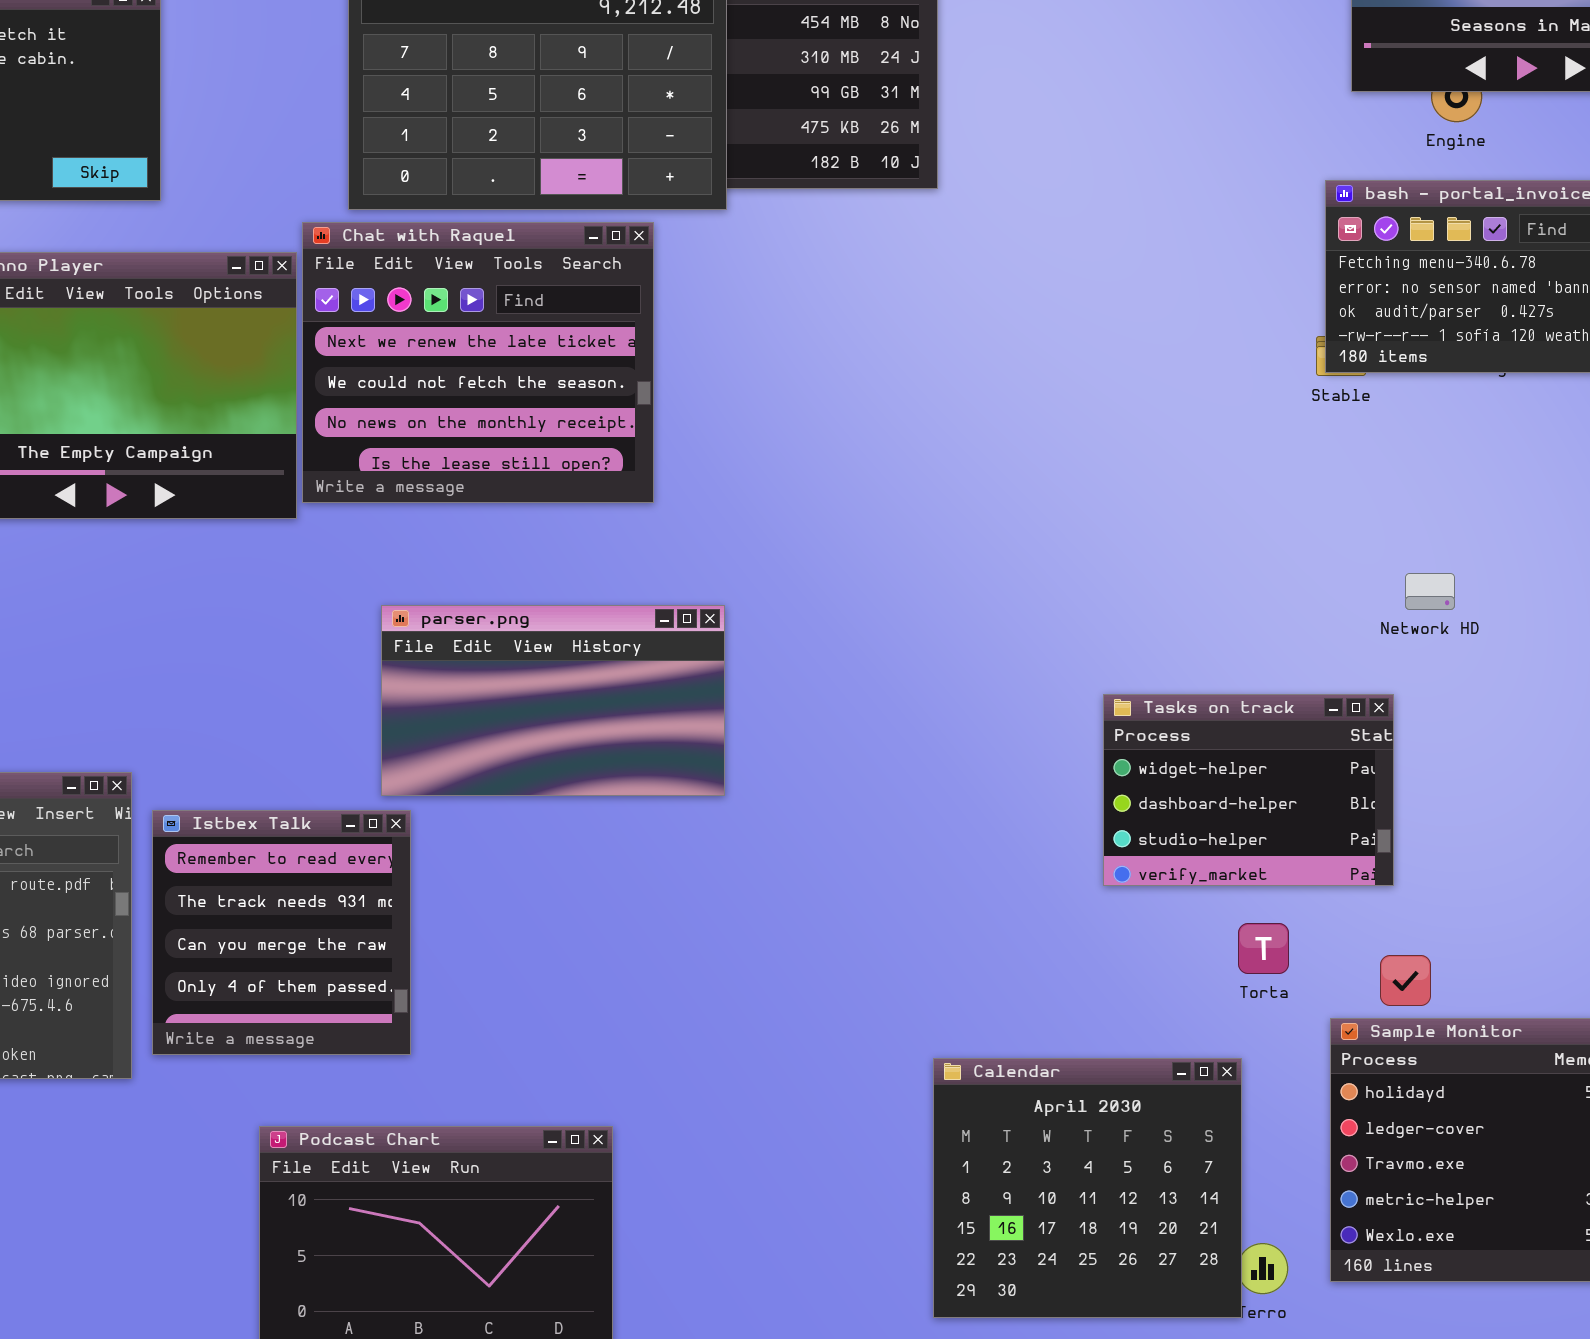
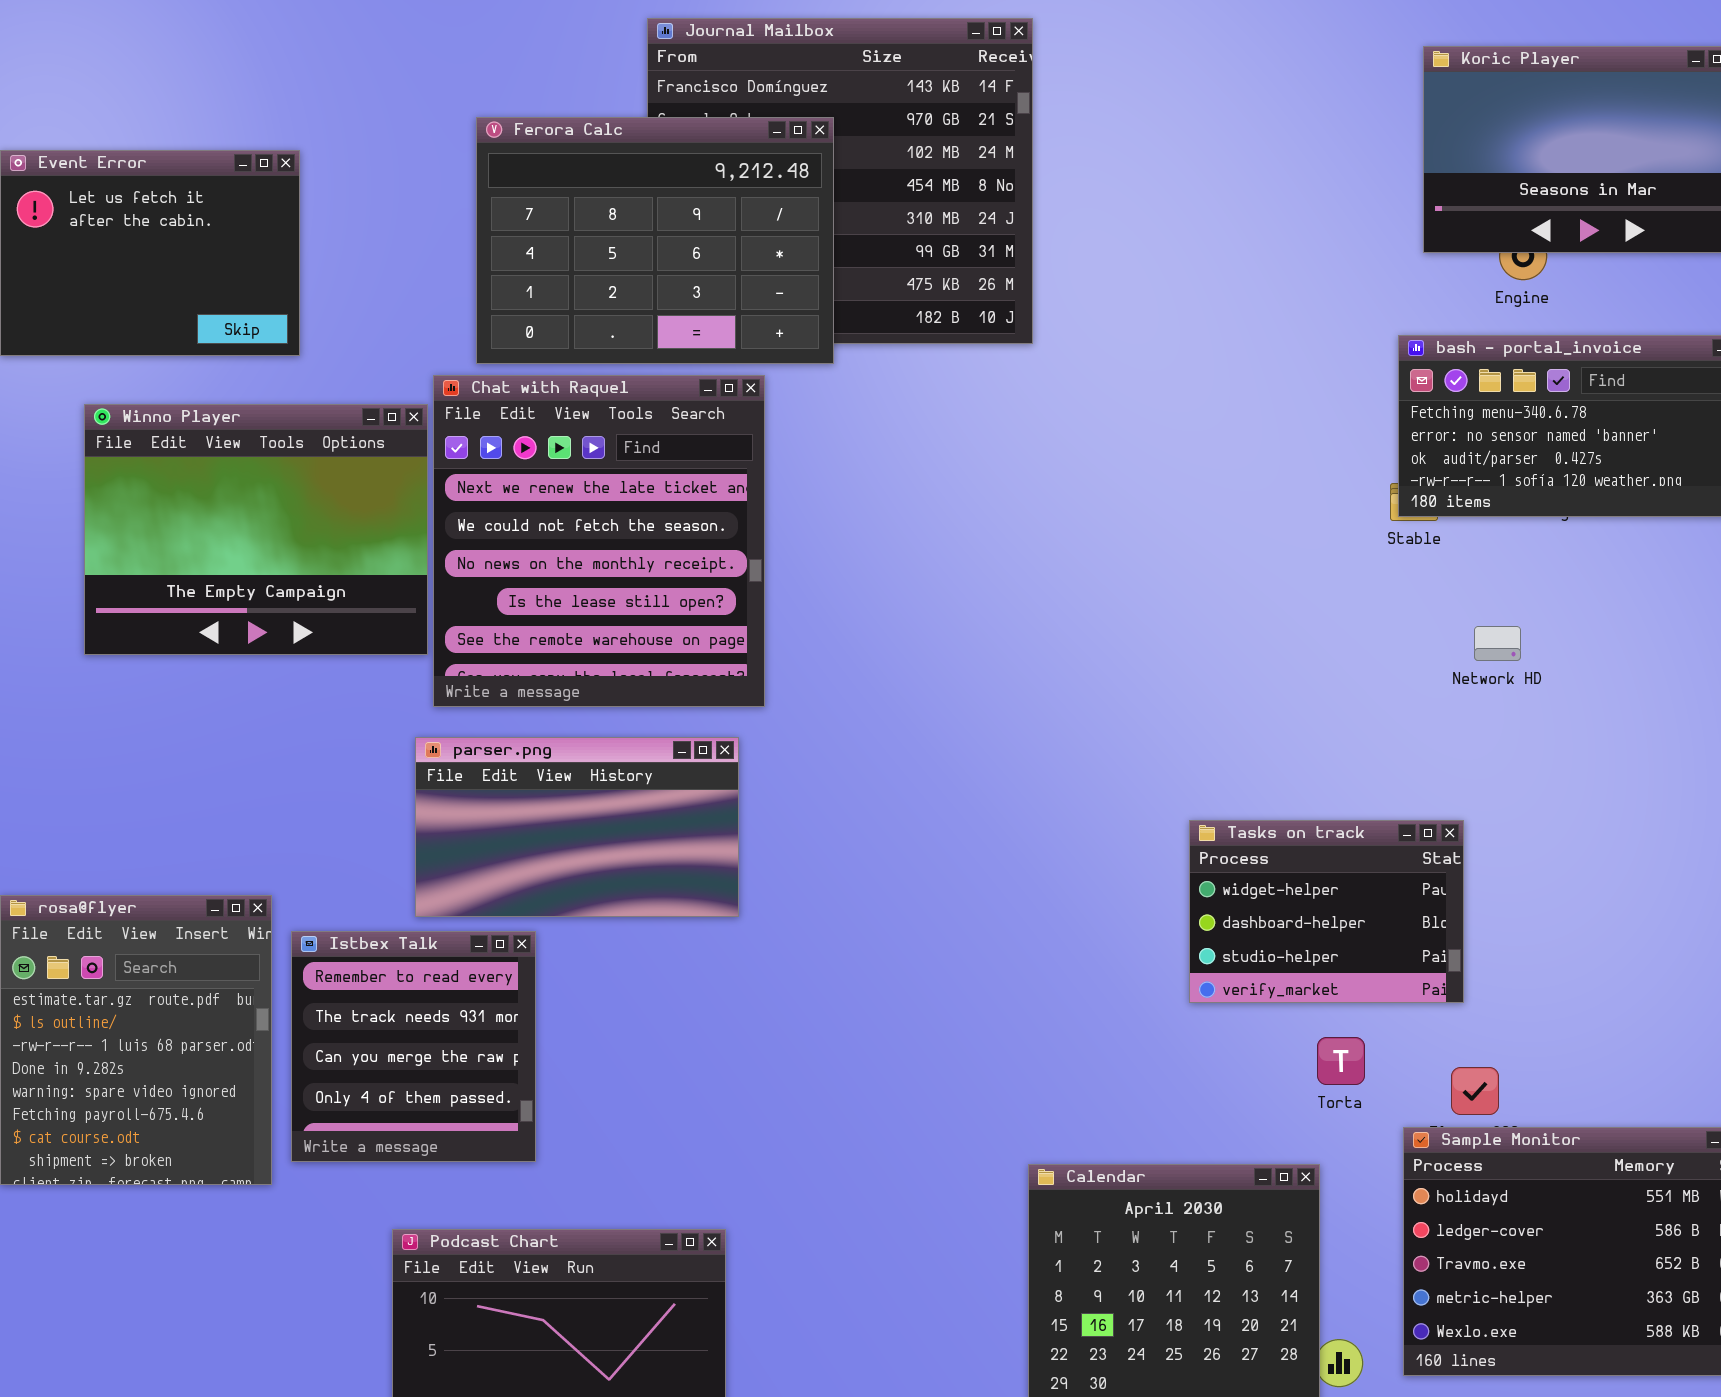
Chat with Raquel: [302,222,654,503] -> [433,375,765,707], resized
Network HD: [1405,573,1455,610] -> [1474,626,1521,661], moved
parser.png: [381,605,725,796] -> [415,737,739,917], moved

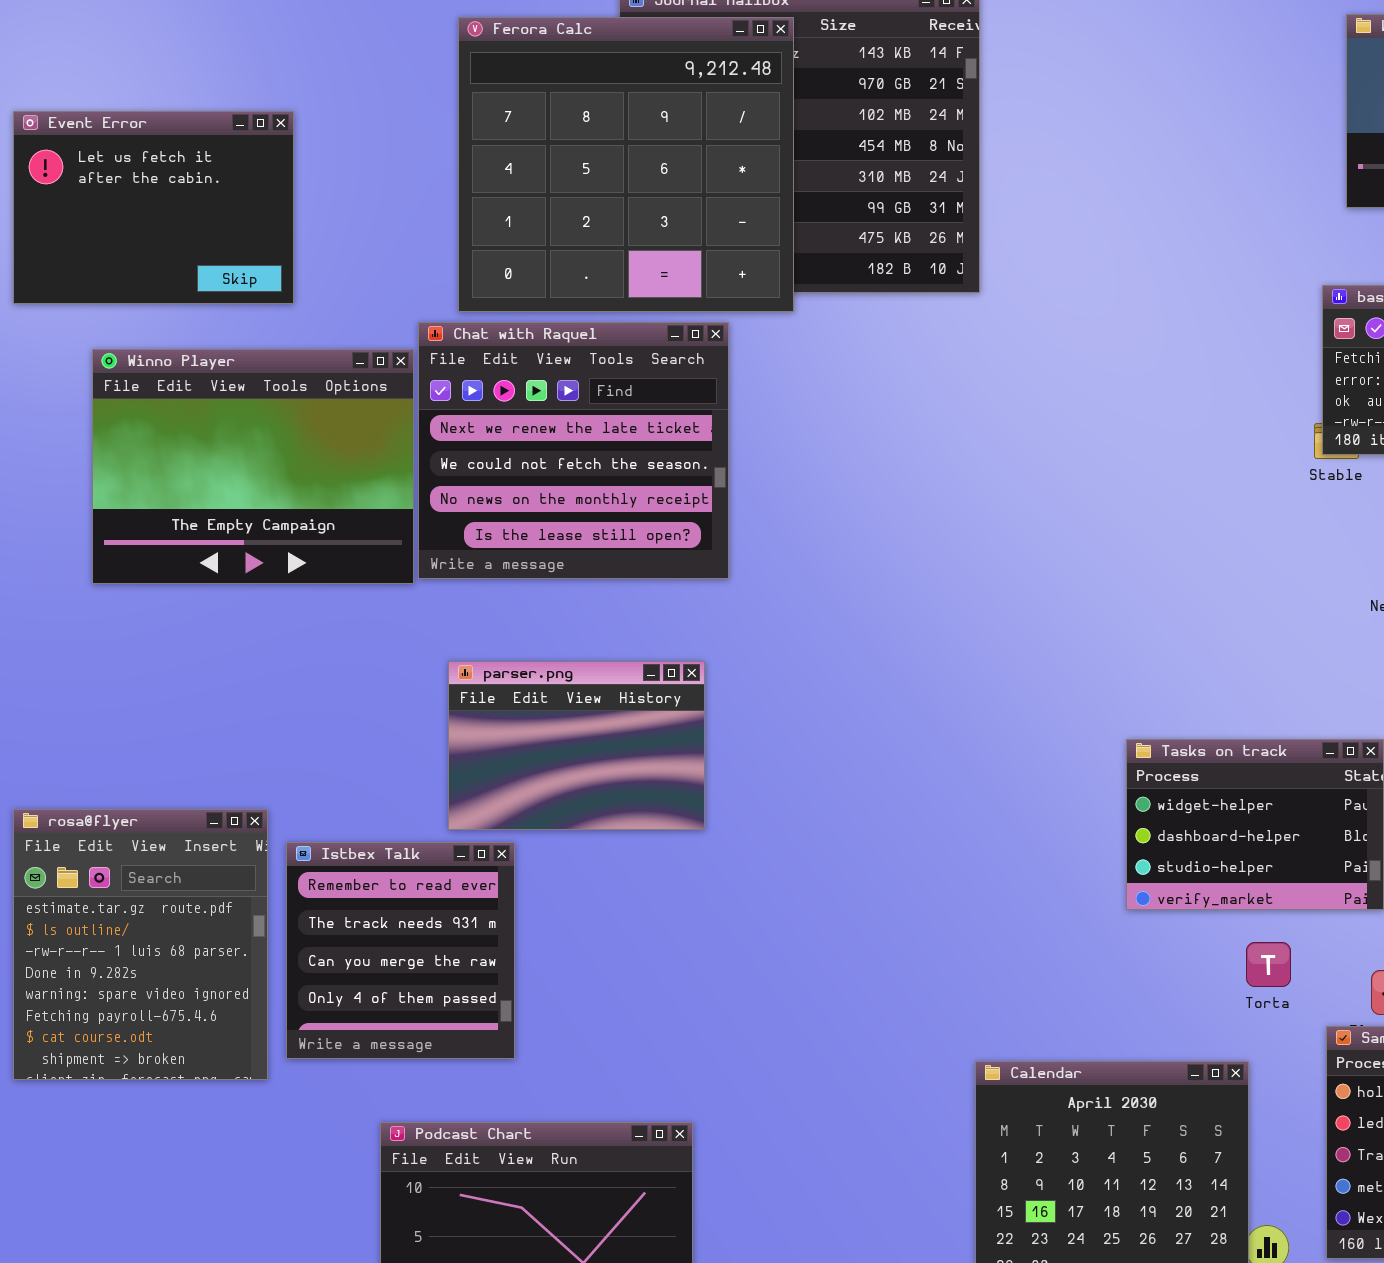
Ferora Calc: [476,117,834,364] -> [458,17,794,312], resized
Chat with Raquel: [433,375,765,707] -> [418,322,729,579], resized
parser.png: [415,737,739,917] -> [448,661,705,830], resized

